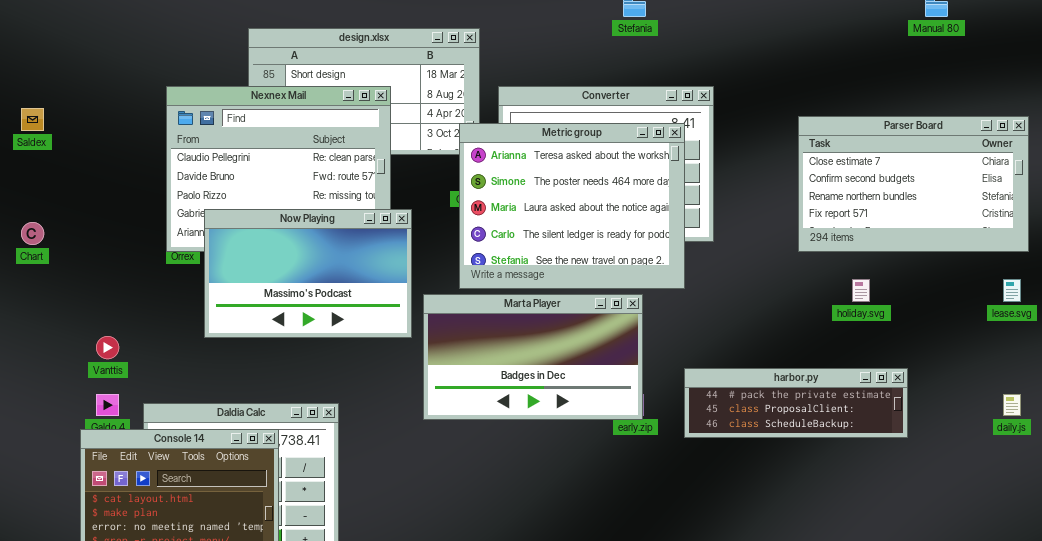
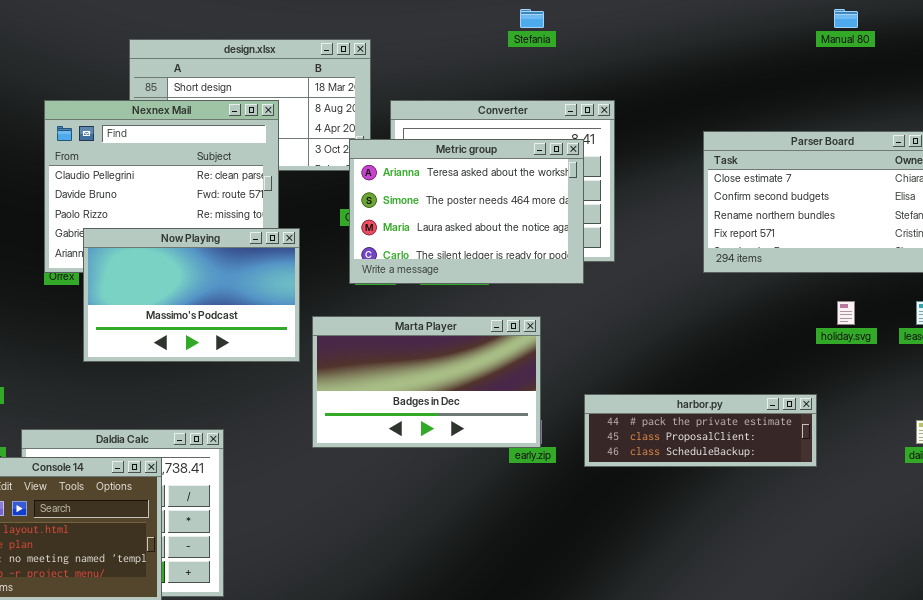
Metric group: [459,123,685,289] -> [349,139,584,284], resized
holiday.svg: [852,279,870,302] -> [837,301,855,325], moved

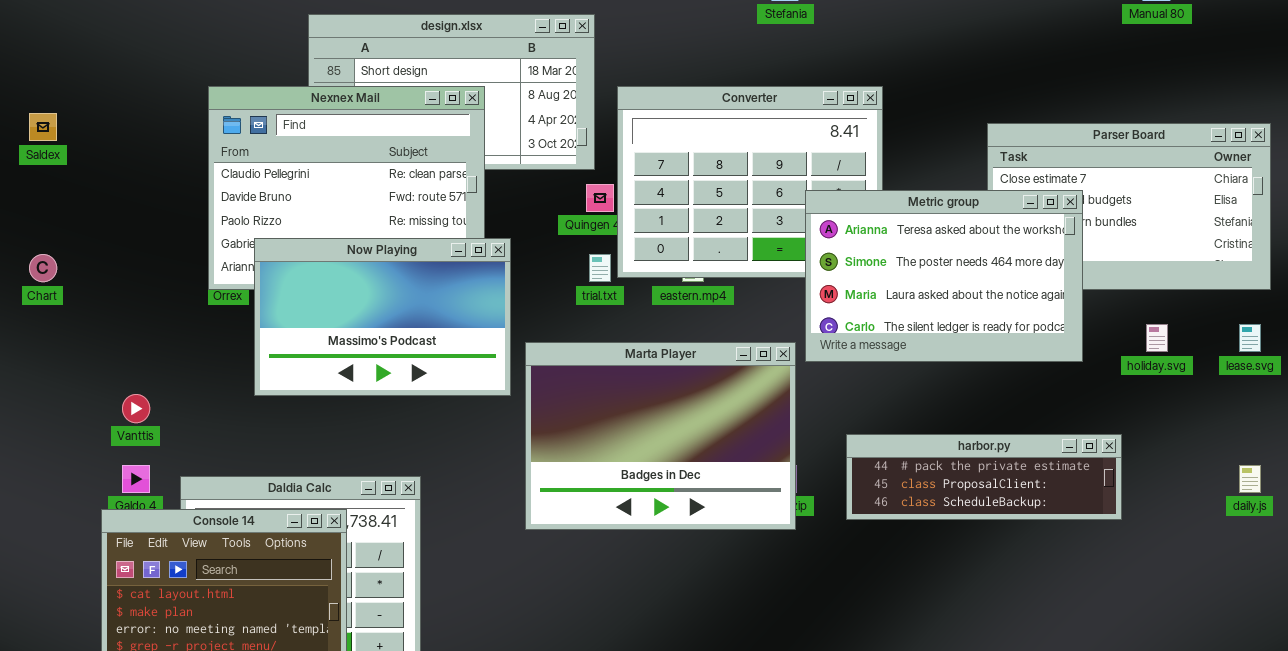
Metric group: [349,139,584,284] -> [805,190,1083,362], moved
Marta Player: [312,316,541,448] -> [525,342,796,530], resized

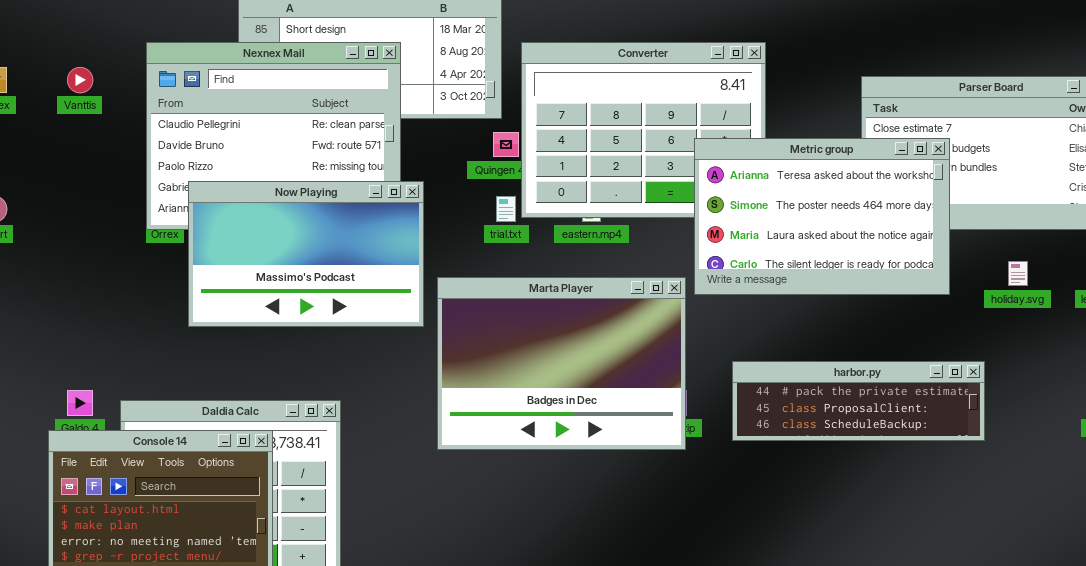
Vanttis: [122,394,150,423] -> [67,67,93,93], moved

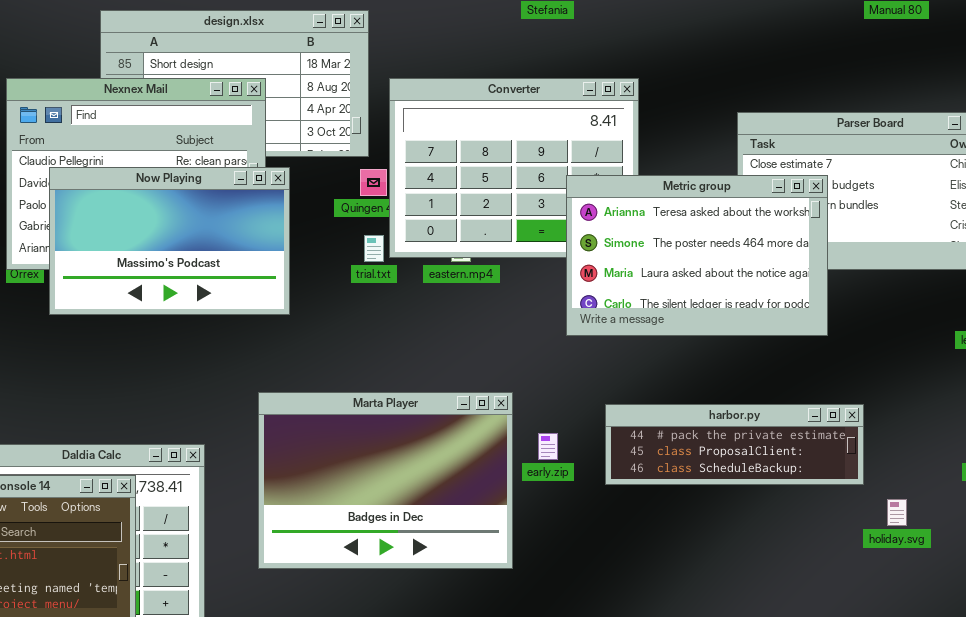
Now Playing: [188,181,424,327] -> [49,167,290,315], moved
holiday.svg: [1008,261,1028,286] -> [887,499,907,526], moved
Marta Player: [437,277,686,450] -> [258,392,513,569], moved

